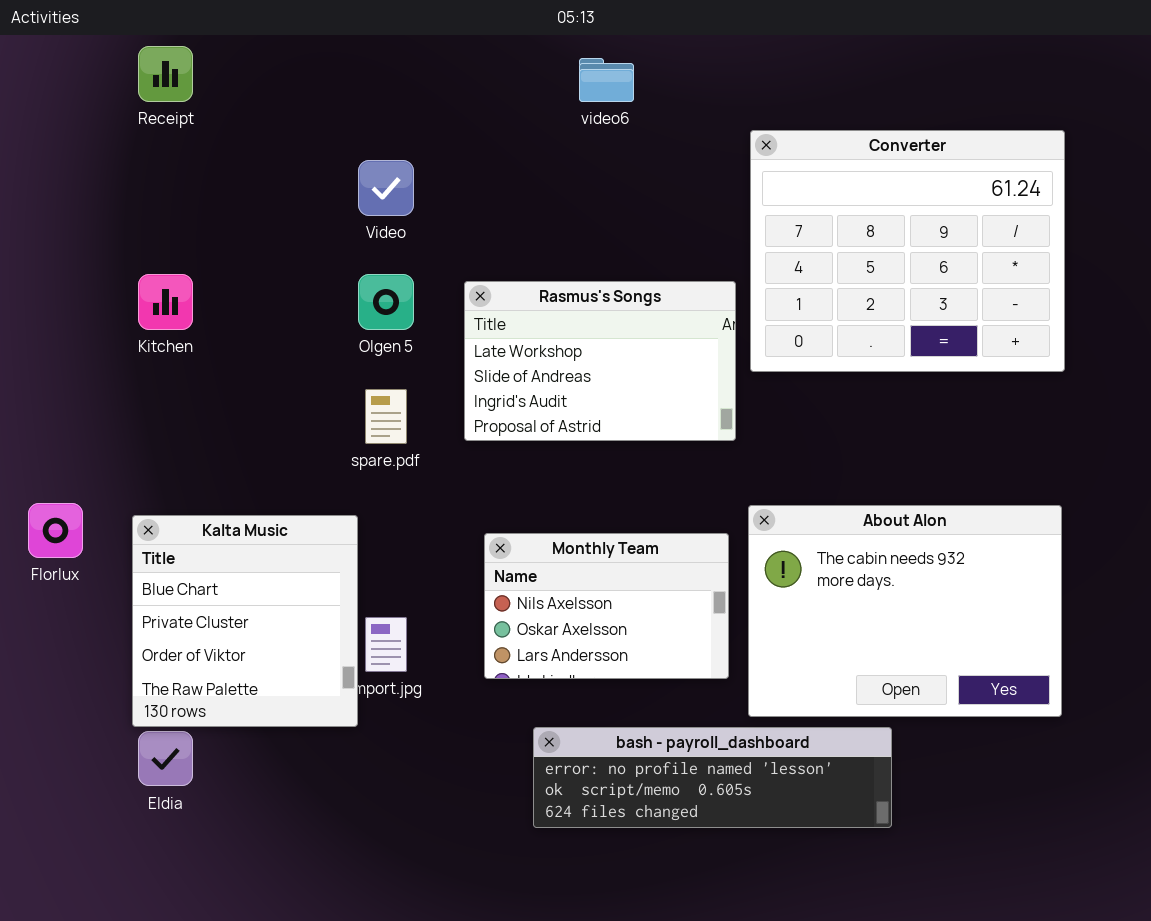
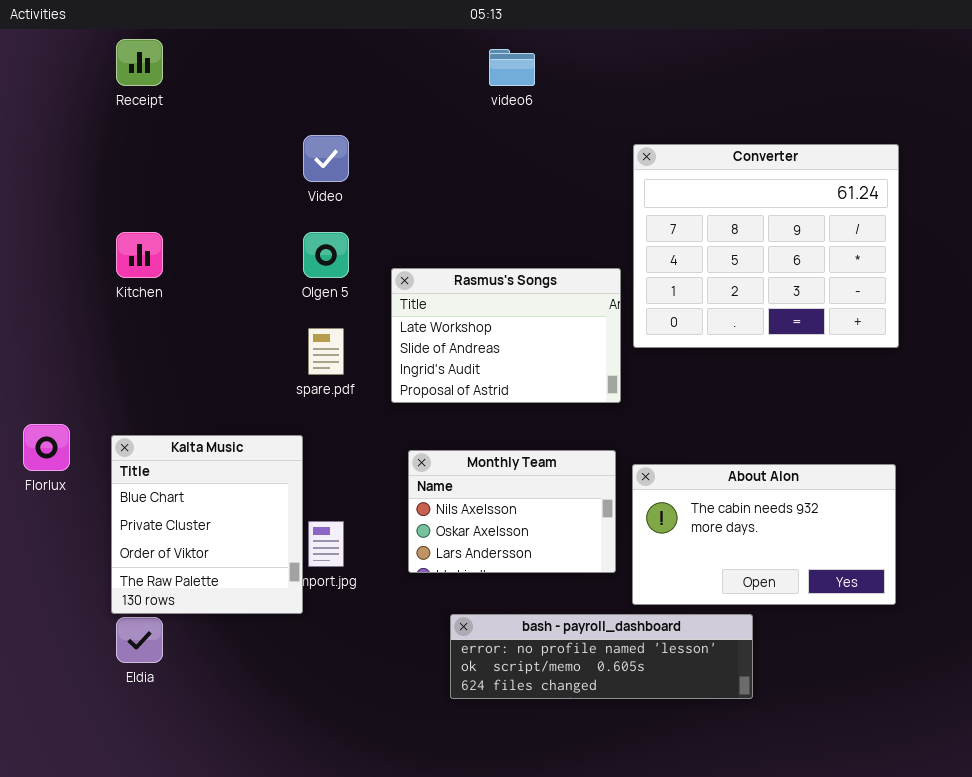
Converter: [750,130,1065,372] -> [633,144,899,348], moved
Rasmus's Songs: [464,281,736,441] -> [391,268,621,403], moved
About Alon: [748,505,1062,717] -> [632,464,896,605], resized

